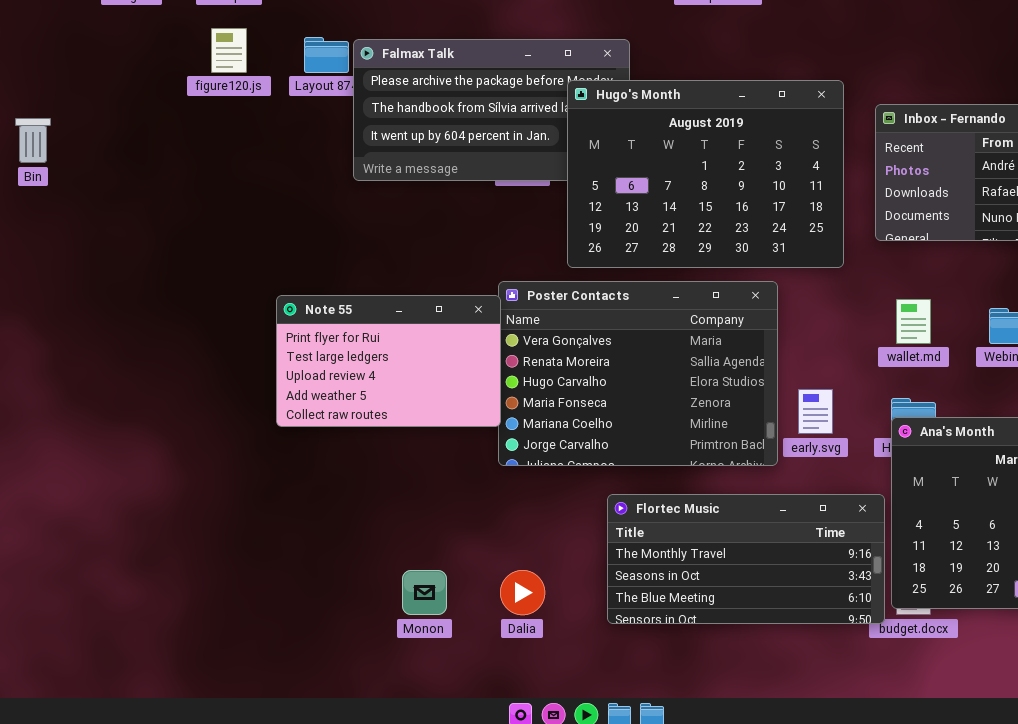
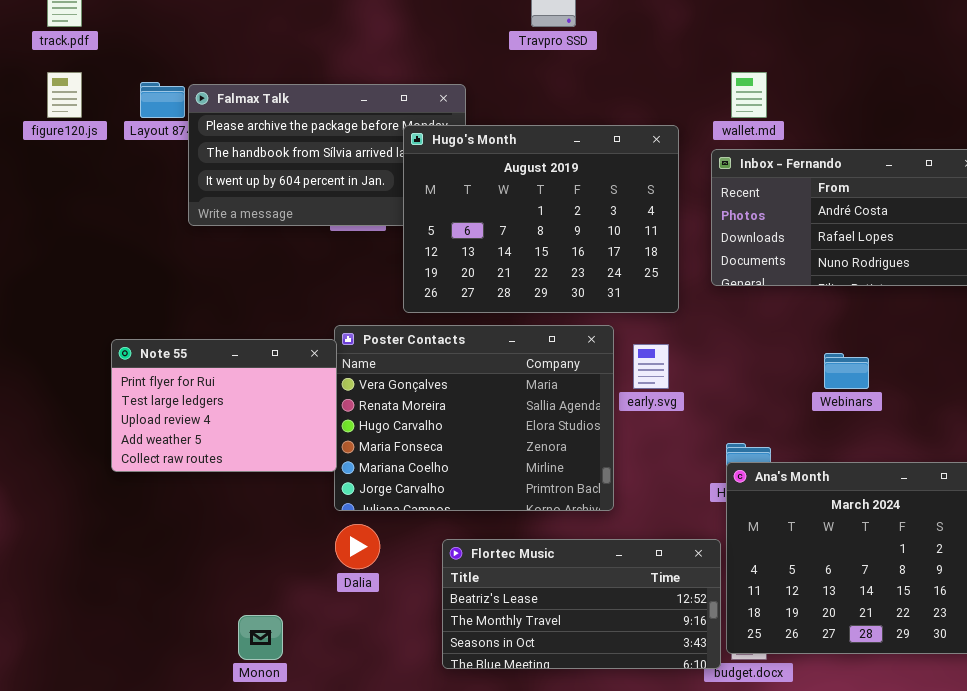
wallet.md: [896,299,931,344] -> [731,72,767,118], moved
early.svg: [798,389,833,434] -> [633,344,669,389], moved
Flortec Music: [607,494,885,624] -> [442,539,721,669], scrolled up 1 row
Dalia: [500,570,545,615] -> [335,524,380,569], moved

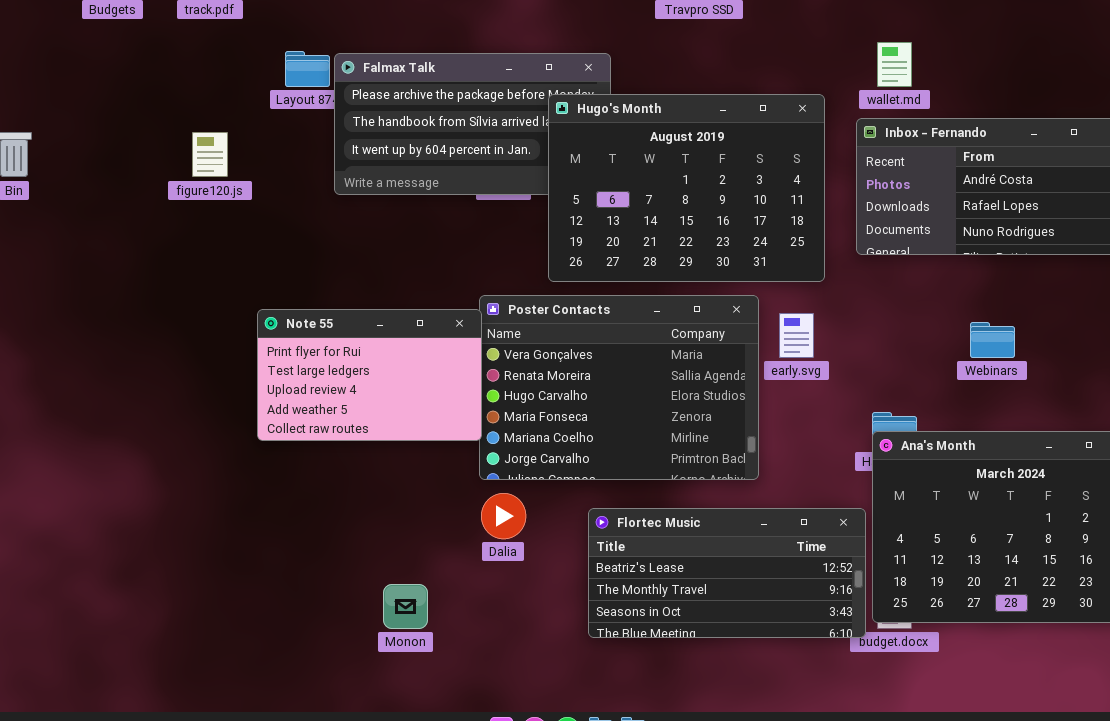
figure120.js: [47,72,82,118] -> [192,132,228,177], moved

